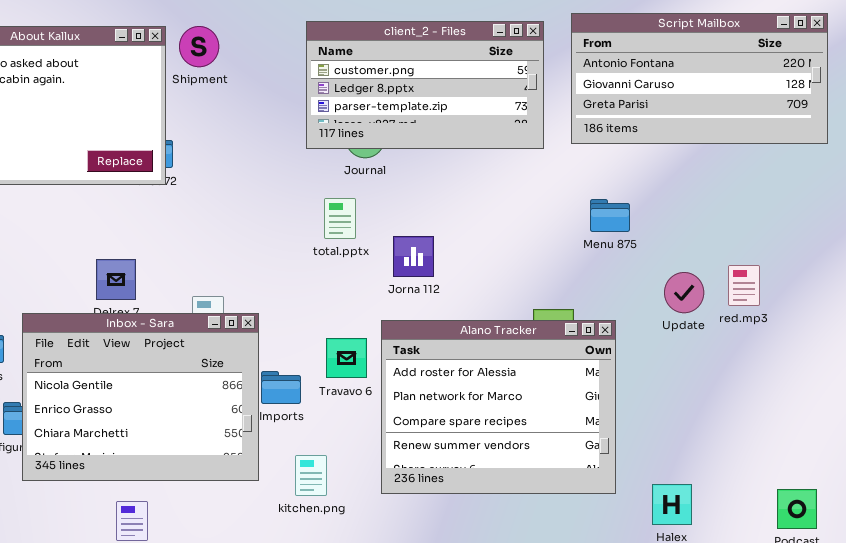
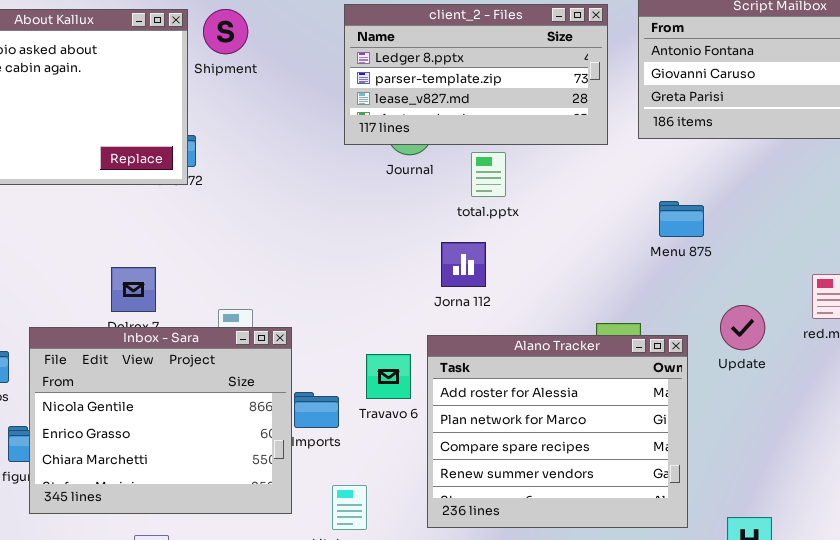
client_2 - Files: [306,21,544,149] -> [344,4,608,145], scrolled down 1 row
total.pptx: [324,198,356,239] -> [471,152,506,197], moved
Update: [664,272,704,313] -> [720,305,765,350], moved

